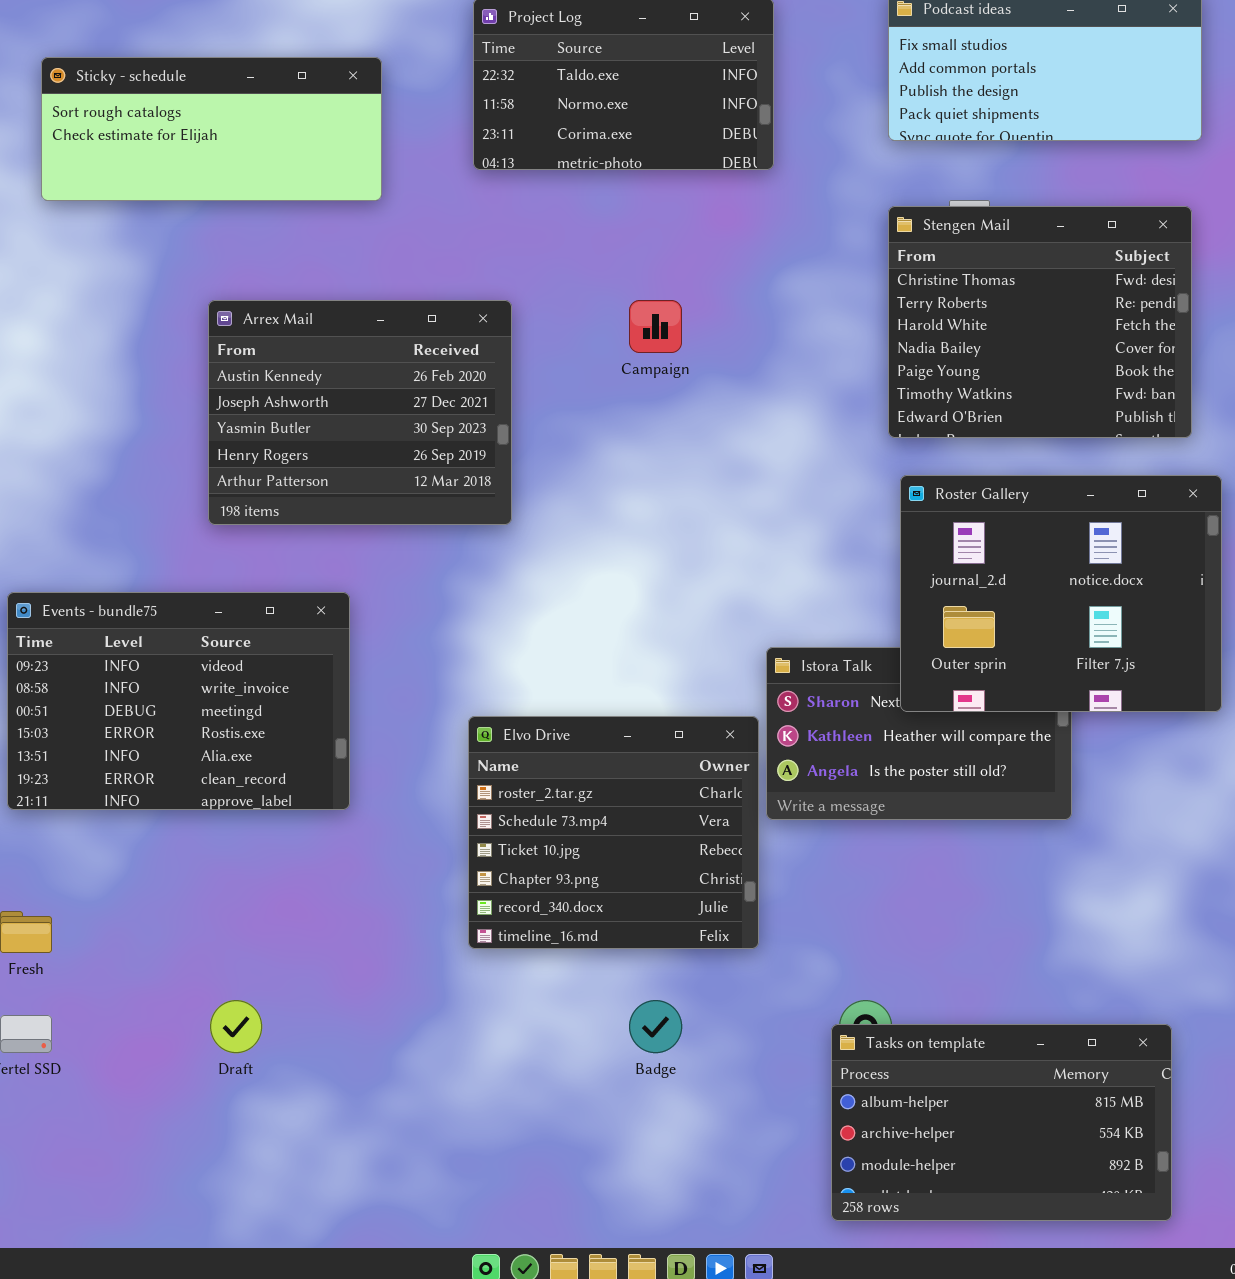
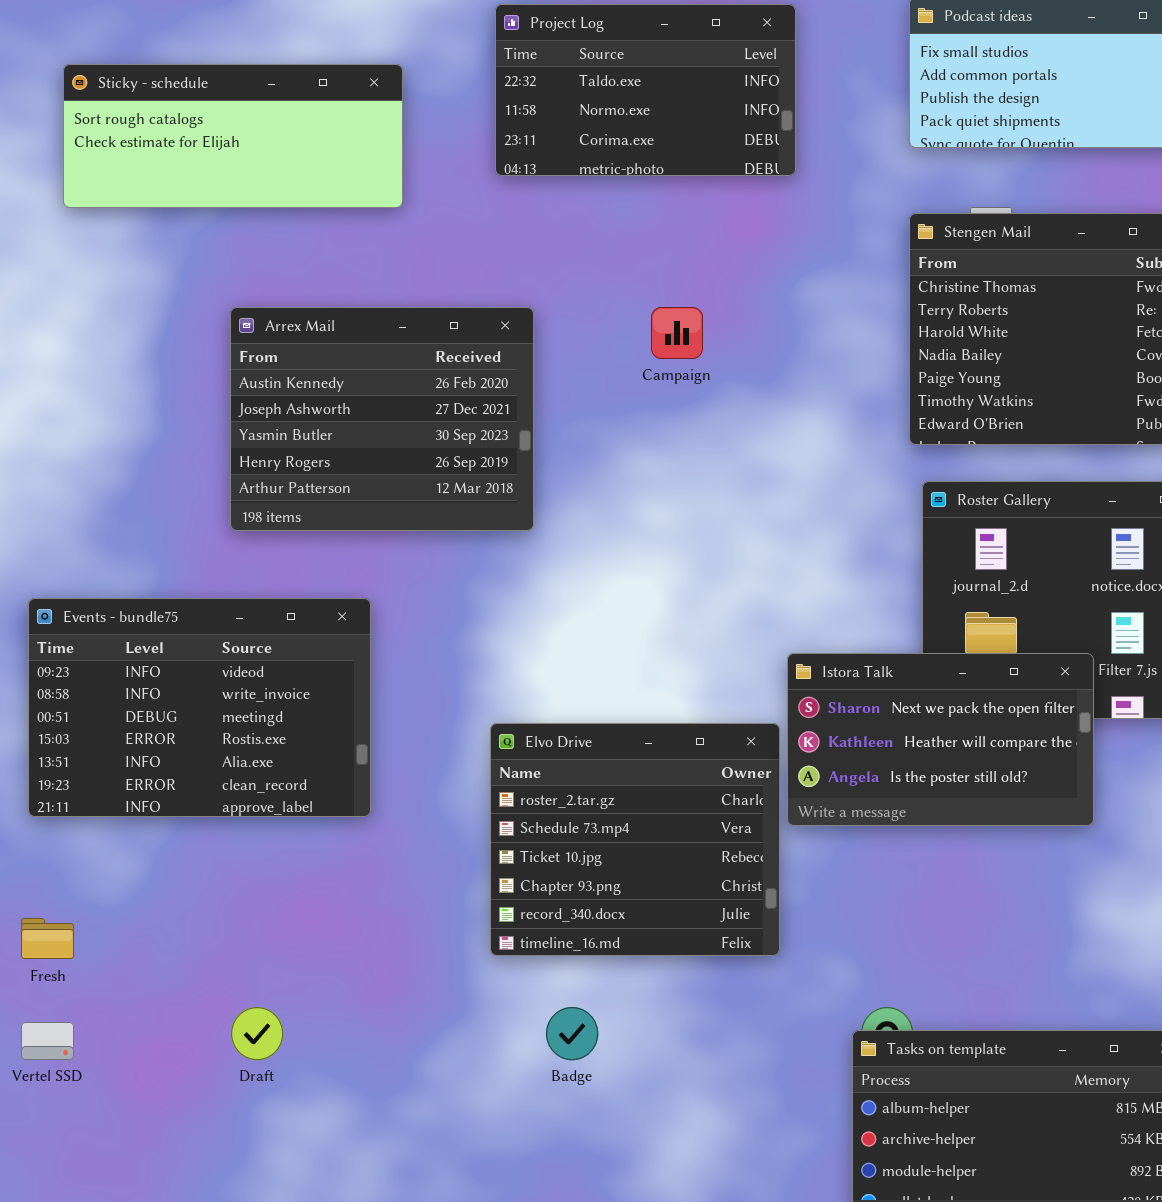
Istora Talk: [766,647,1072,820] -> [787,653,1094,826], raised
Badge: [629,1000,682,1053] -> [546,1007,598,1060], moved

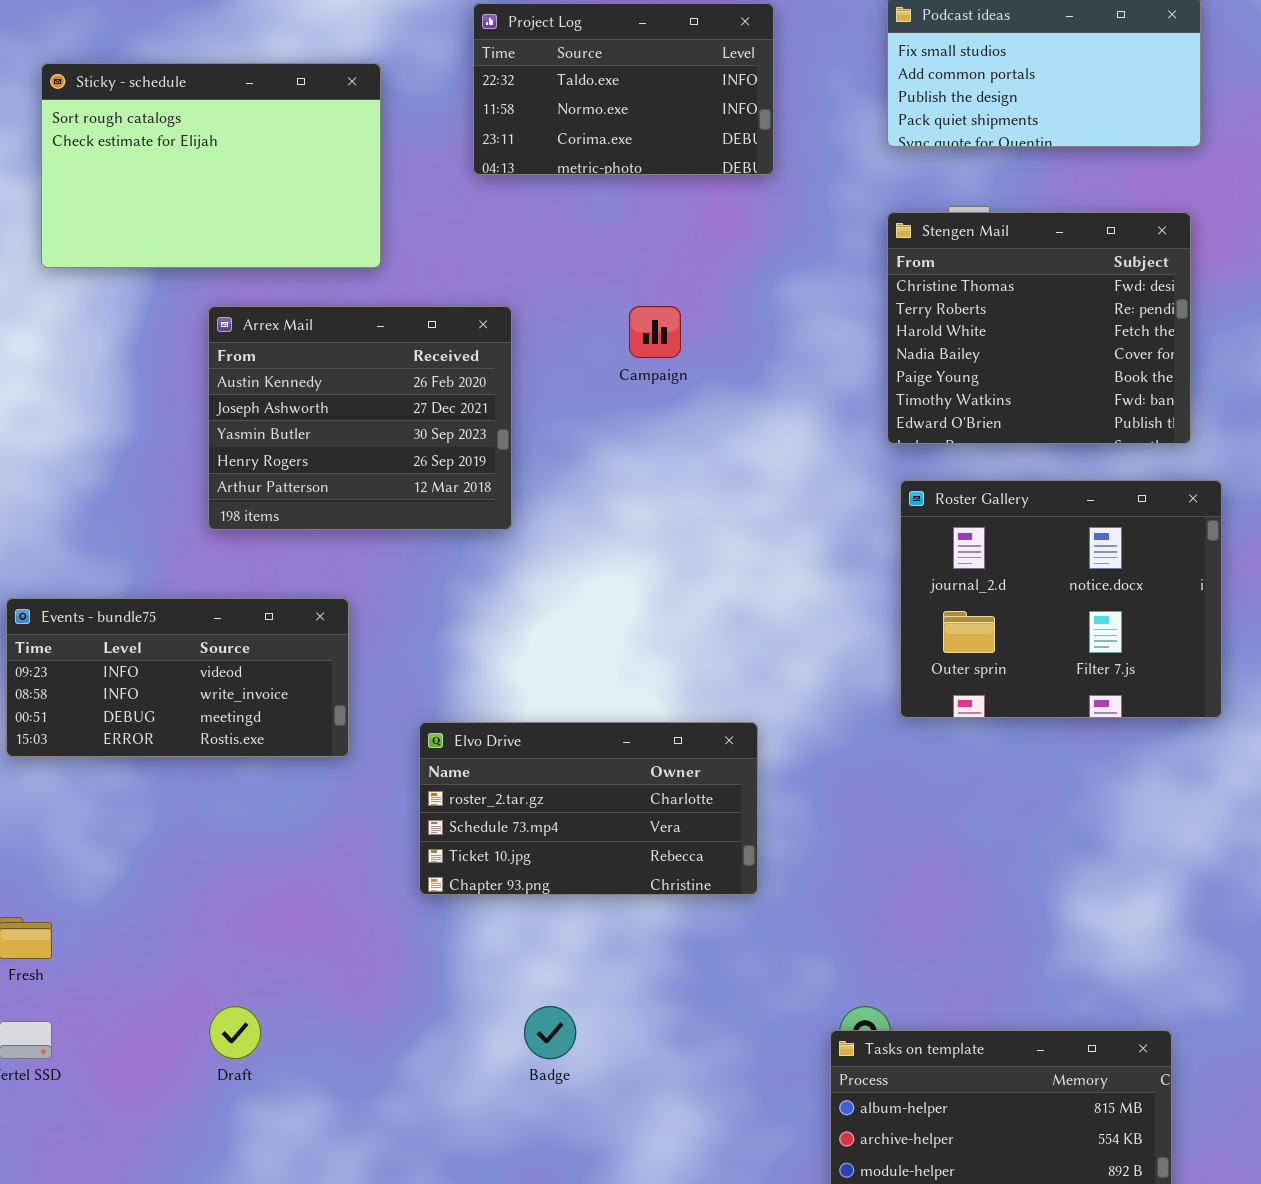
Sticky - schedule: [63,64,403,208] -> [41,63,381,268], resized
Events - bundle75: [28,598,371,817] -> [6,598,349,757], resized
Istora Talk: [787,653,1094,826] -> none, closed
Elvo Drive: [490,723,780,956] -> [419,722,758,895], resized

